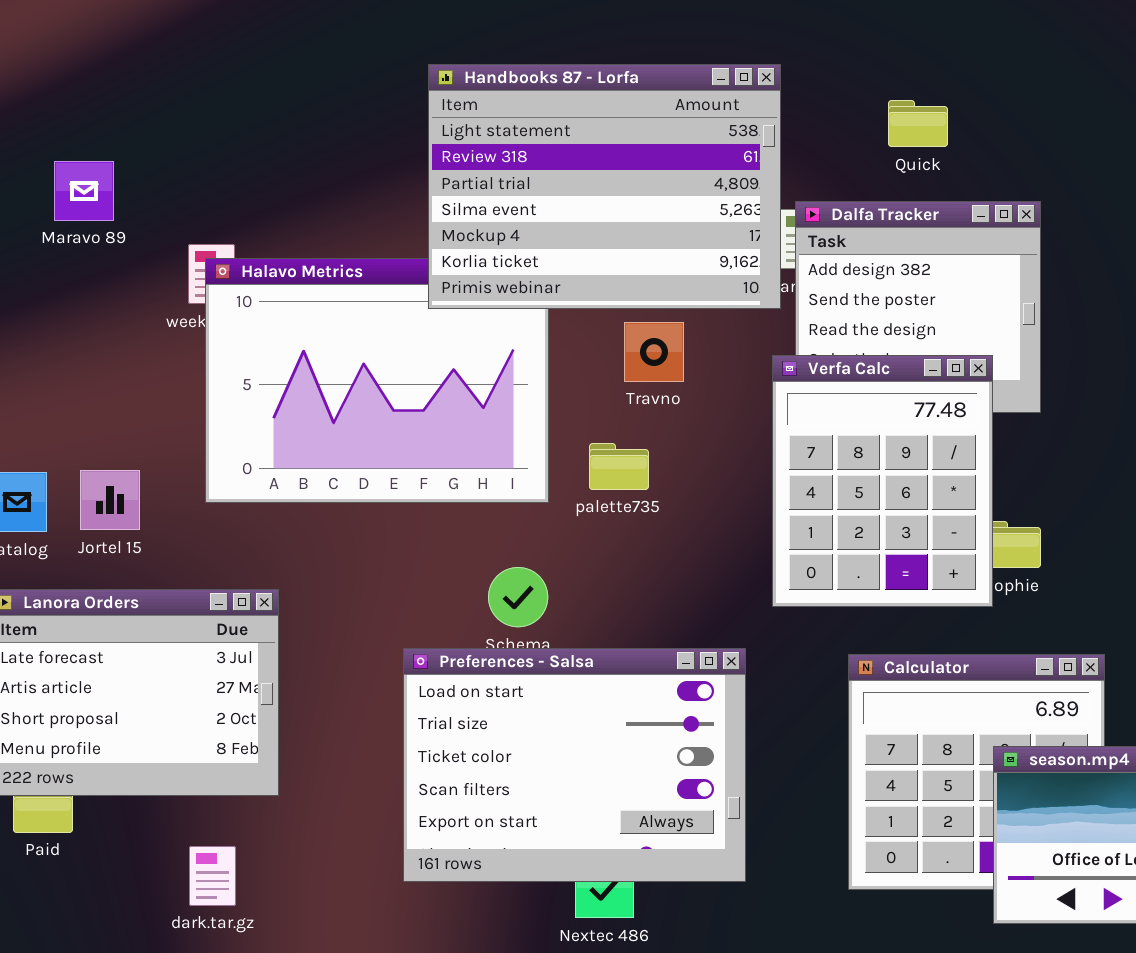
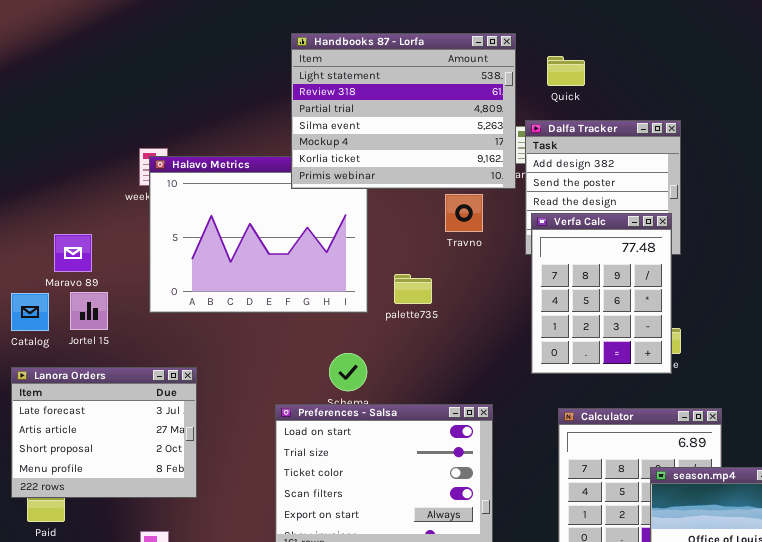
Quick: [888,100,948,147] -> [547,56,585,86], moved
Maravo 89: [54,161,114,221] -> [54,234,92,272], moved
Travno: [624,322,684,382] -> [445,194,483,232], moved
Verfa Calc: [772,355,993,607] -> [531,213,672,374], moved

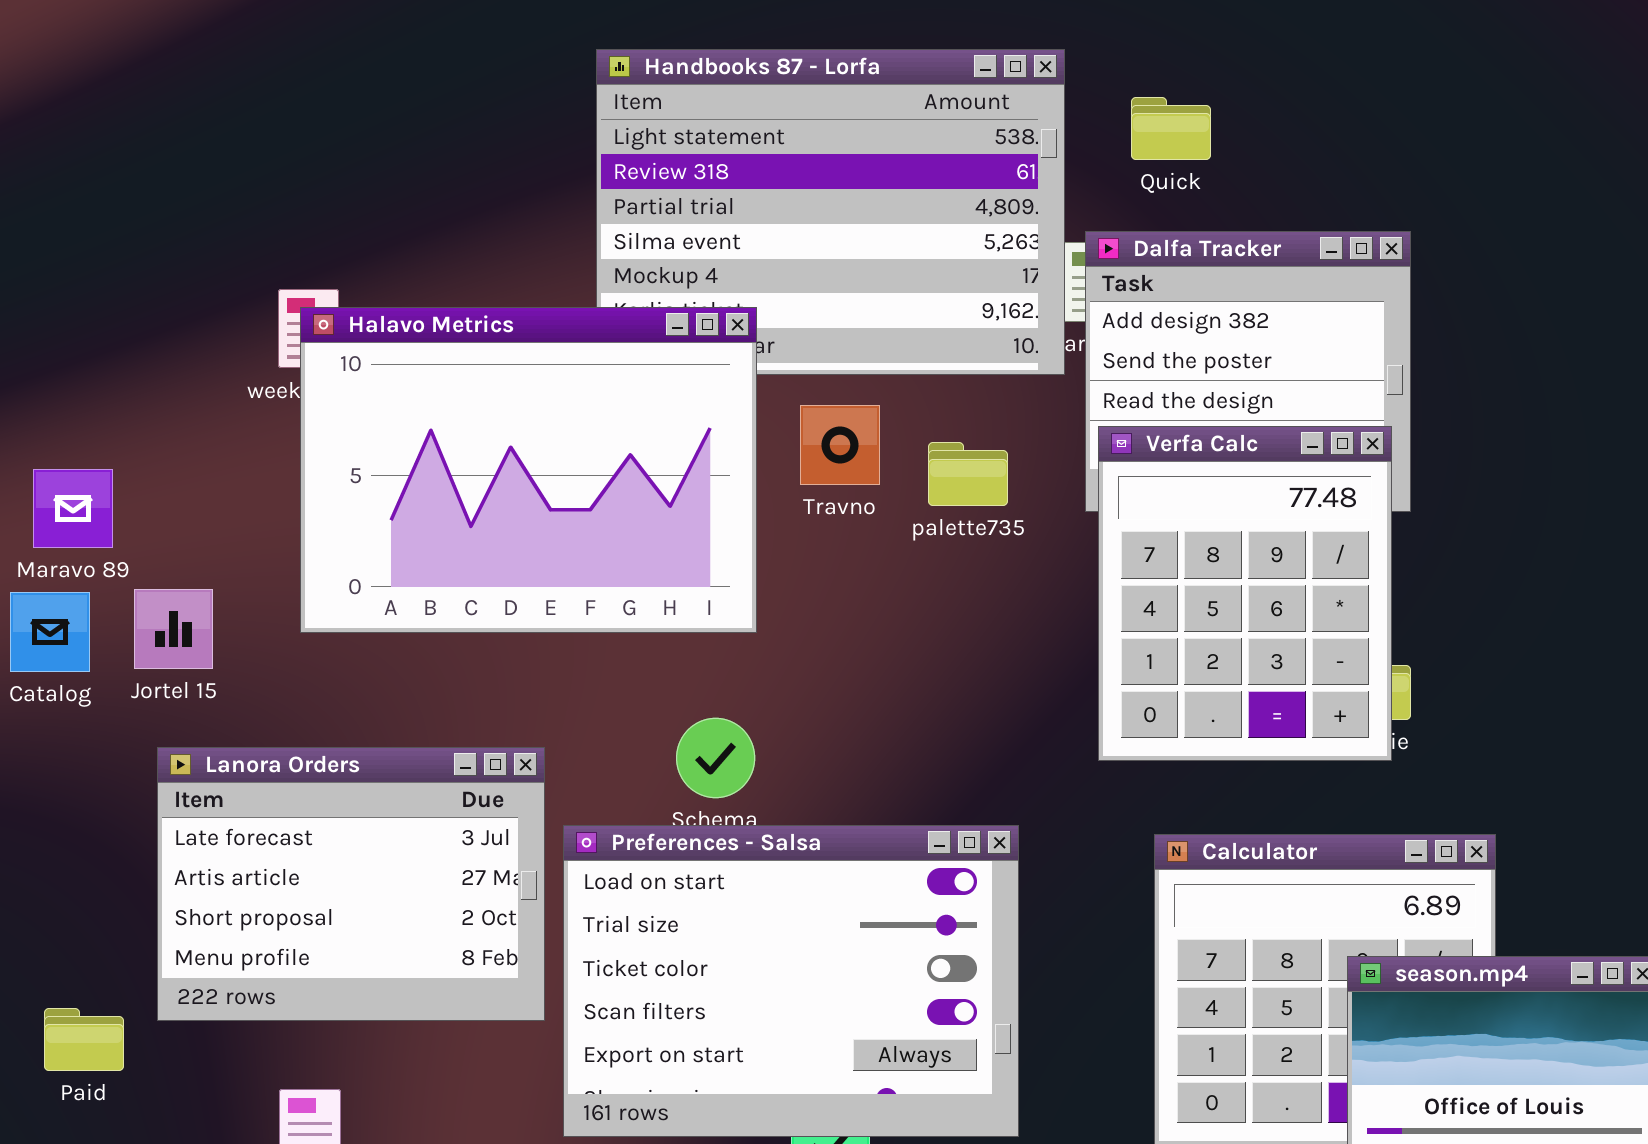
Halavo Metrics: [149,156,368,313] -> [300,307,757,633], raised
Travno: [445,194,483,232] -> [800,405,880,485], moved
Maravo 89: [54,234,92,272] -> [33,469,113,548], moved
palette735: [394,274,432,304] -> [928,442,1008,506], moved
Lanora Orders: [11,367,197,498] -> [157,747,545,1021], moved

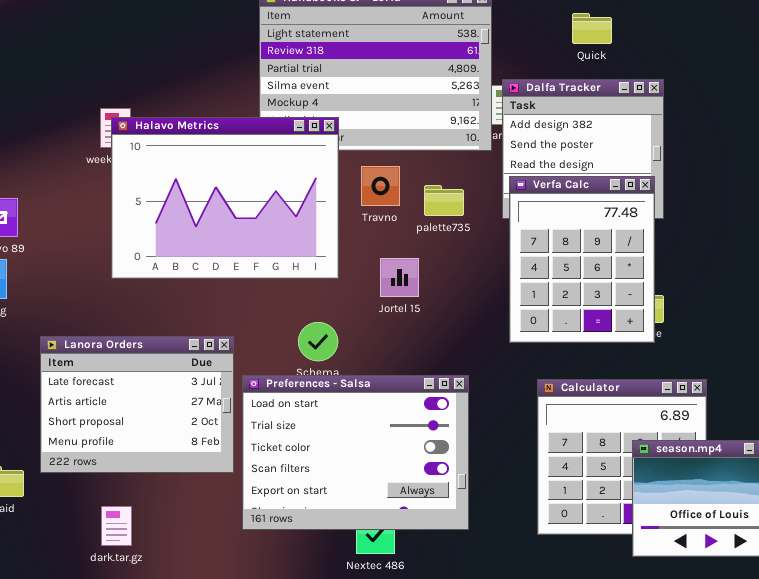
Quick: [1131,97,1211,160] -> [572,13,612,44], moved
Jortel 15: [134,589,213,669] -> [380,258,419,297], moved

